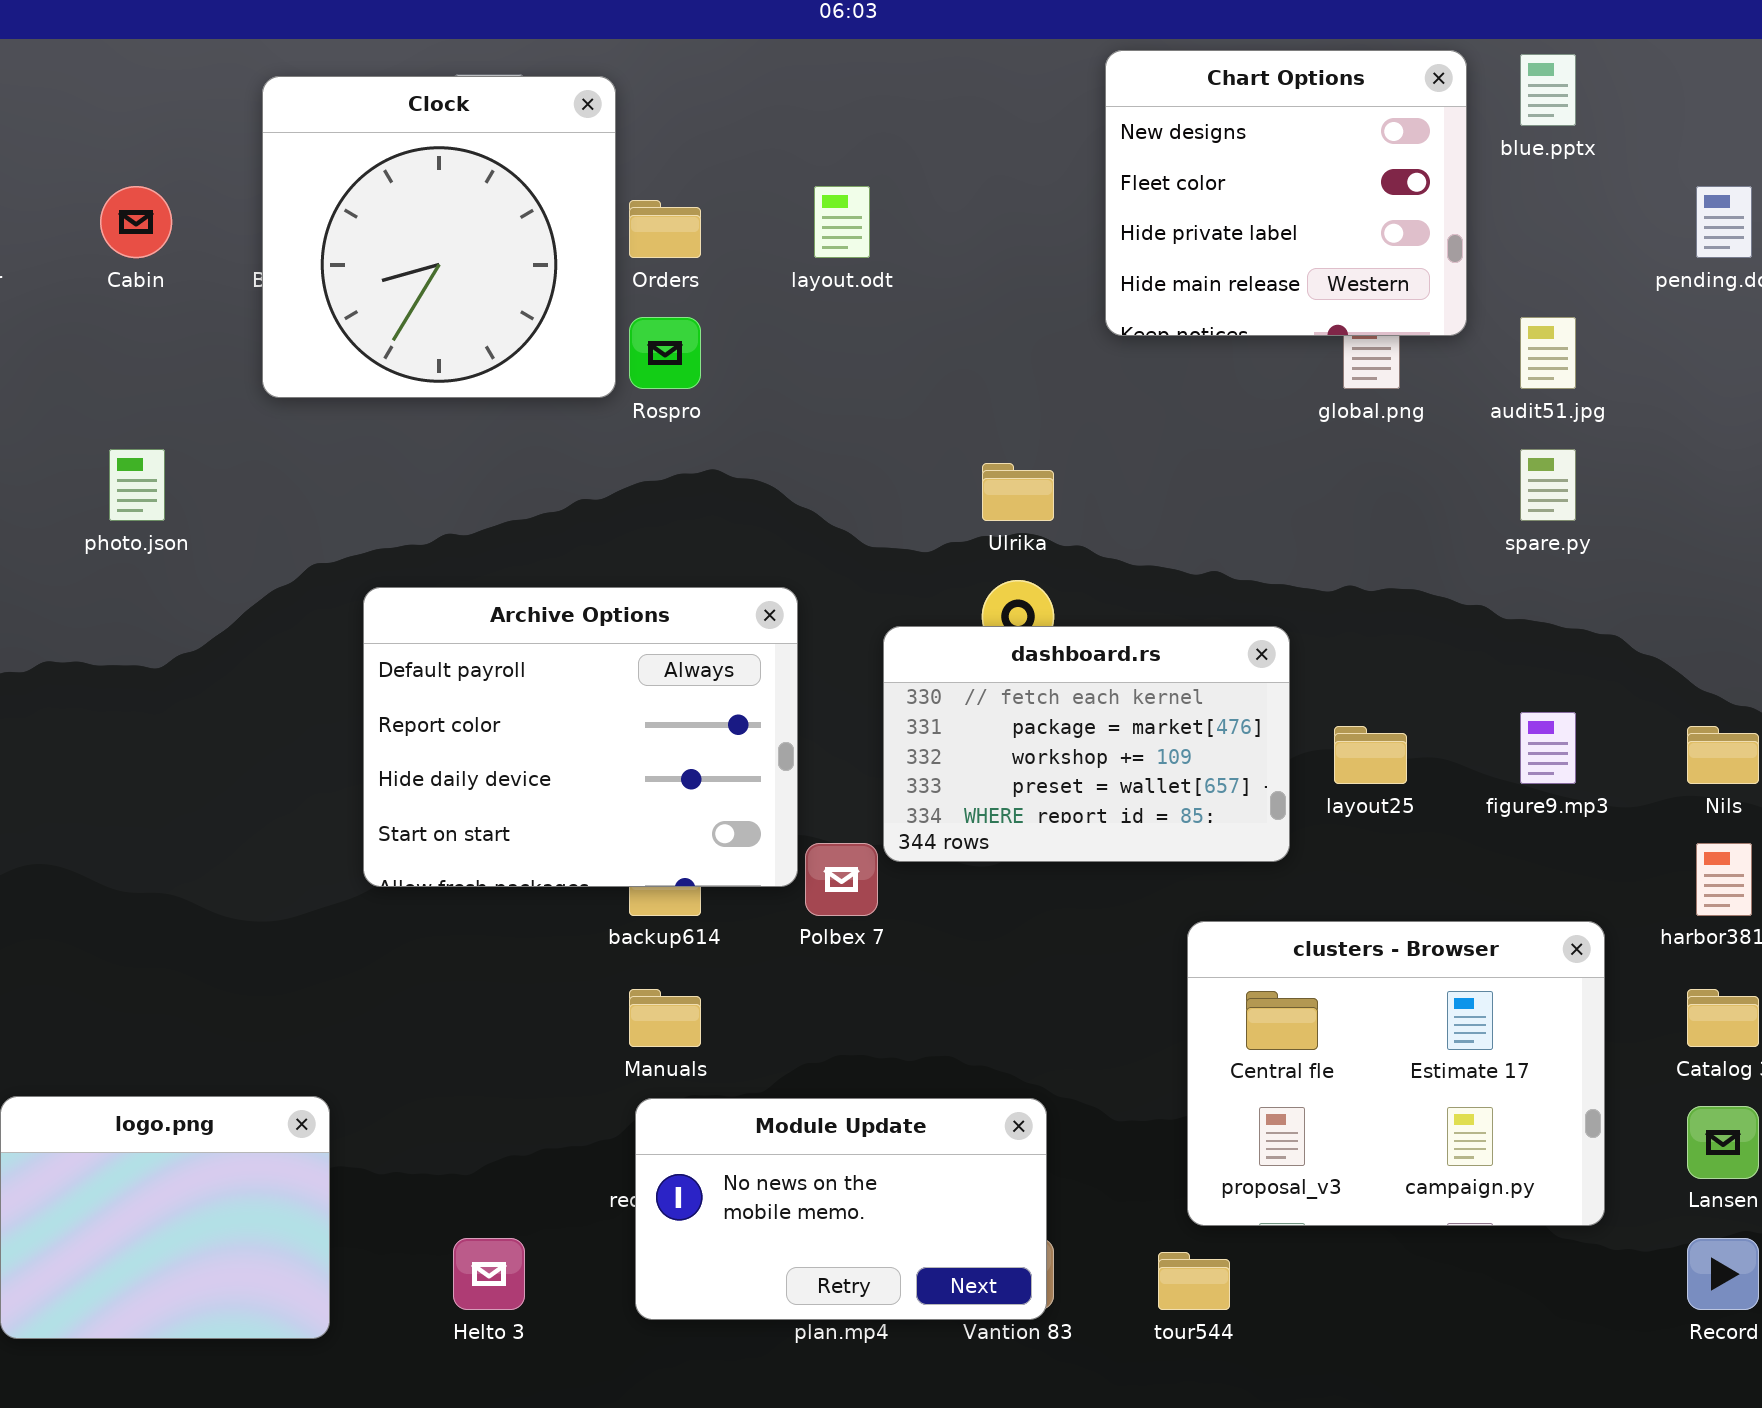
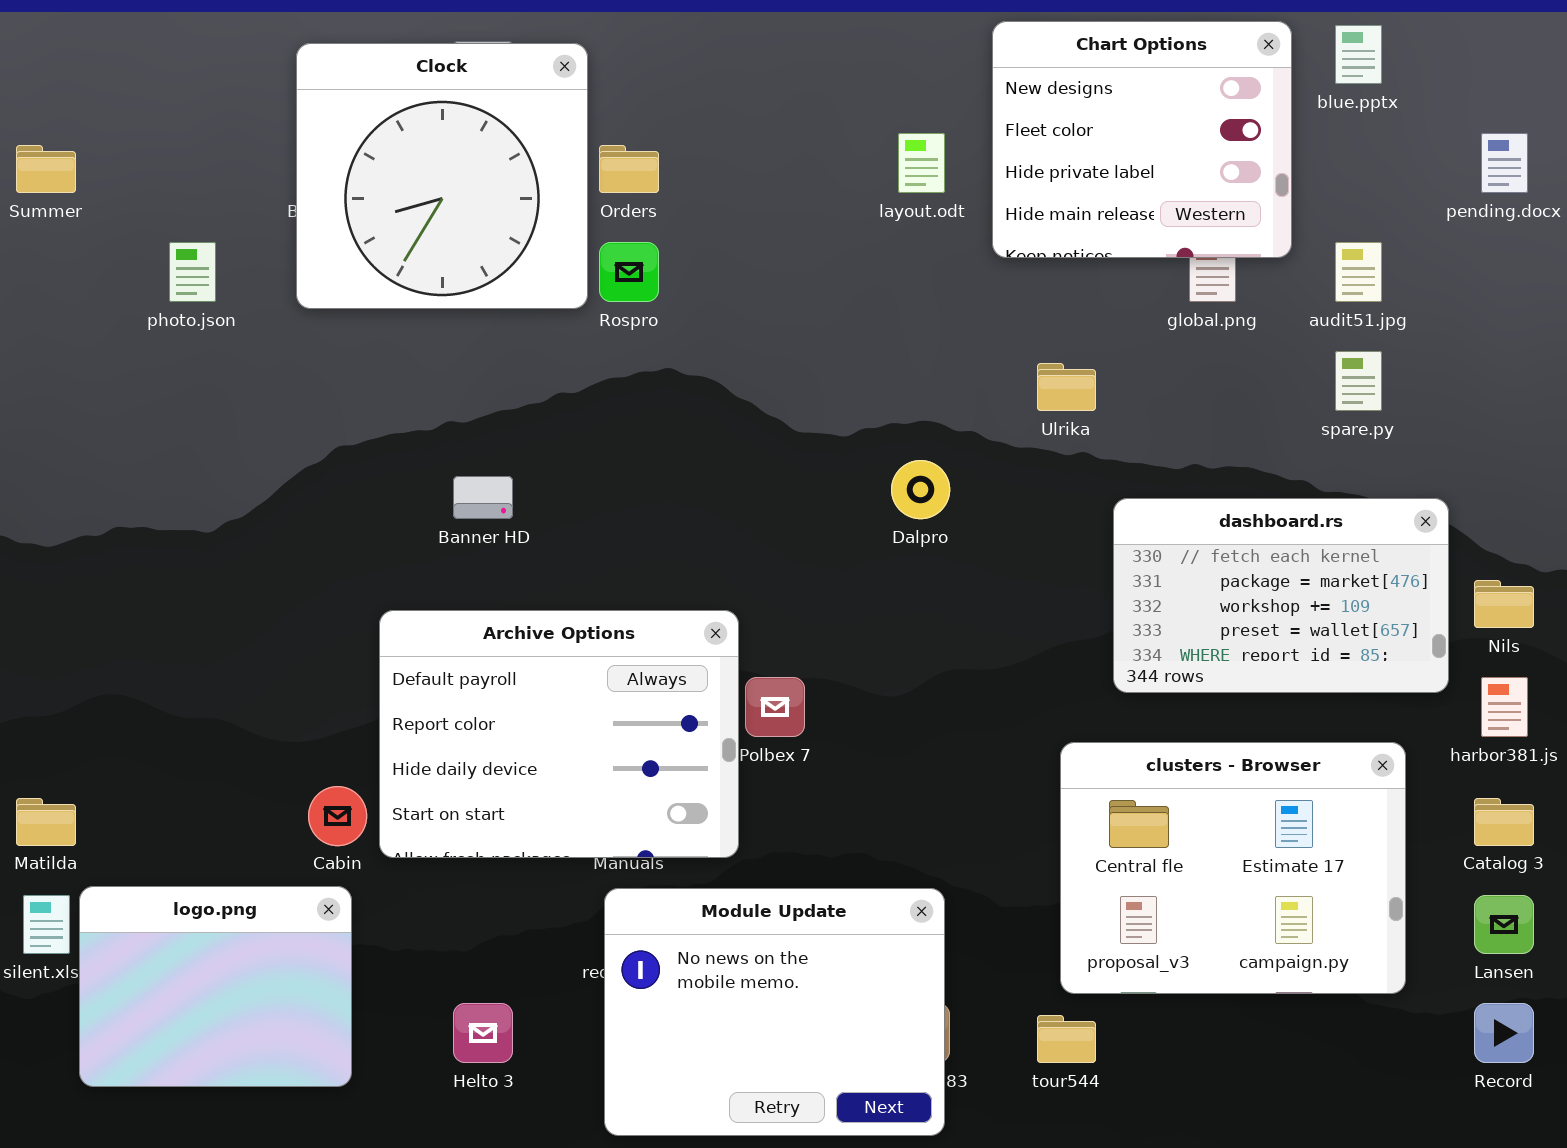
Cabin: [100,186,172,258] -> [308,786,367,846], moved
layout.odt: [814,186,870,258] -> [898,133,945,193], moved
photo.json: [109,449,165,521] -> [169,242,216,302], moved
Ulrika: [982,463,1054,521] -> [1037,363,1096,411], moved
Archive Options: [363,587,798,887] -> [379,610,739,858], moved
dashboard.rs: [883,626,1290,862] -> [1113,498,1449,693], moved
Module Update: [635,1098,1047,1320] -> [604,888,945,1136], resized

